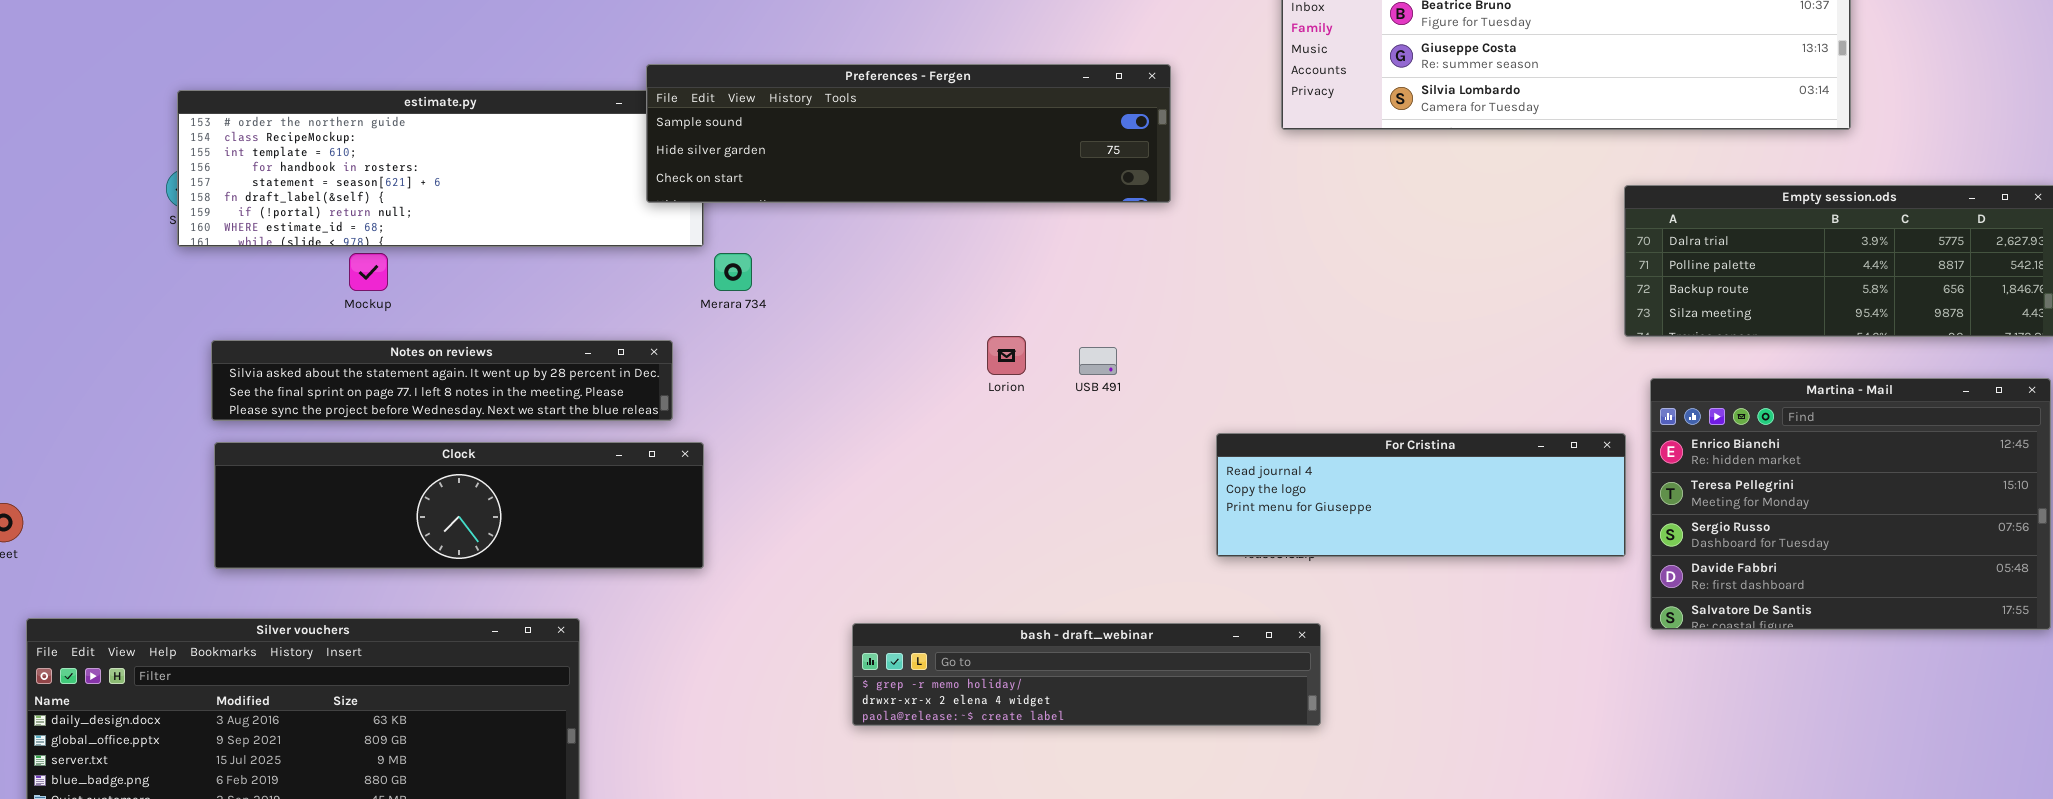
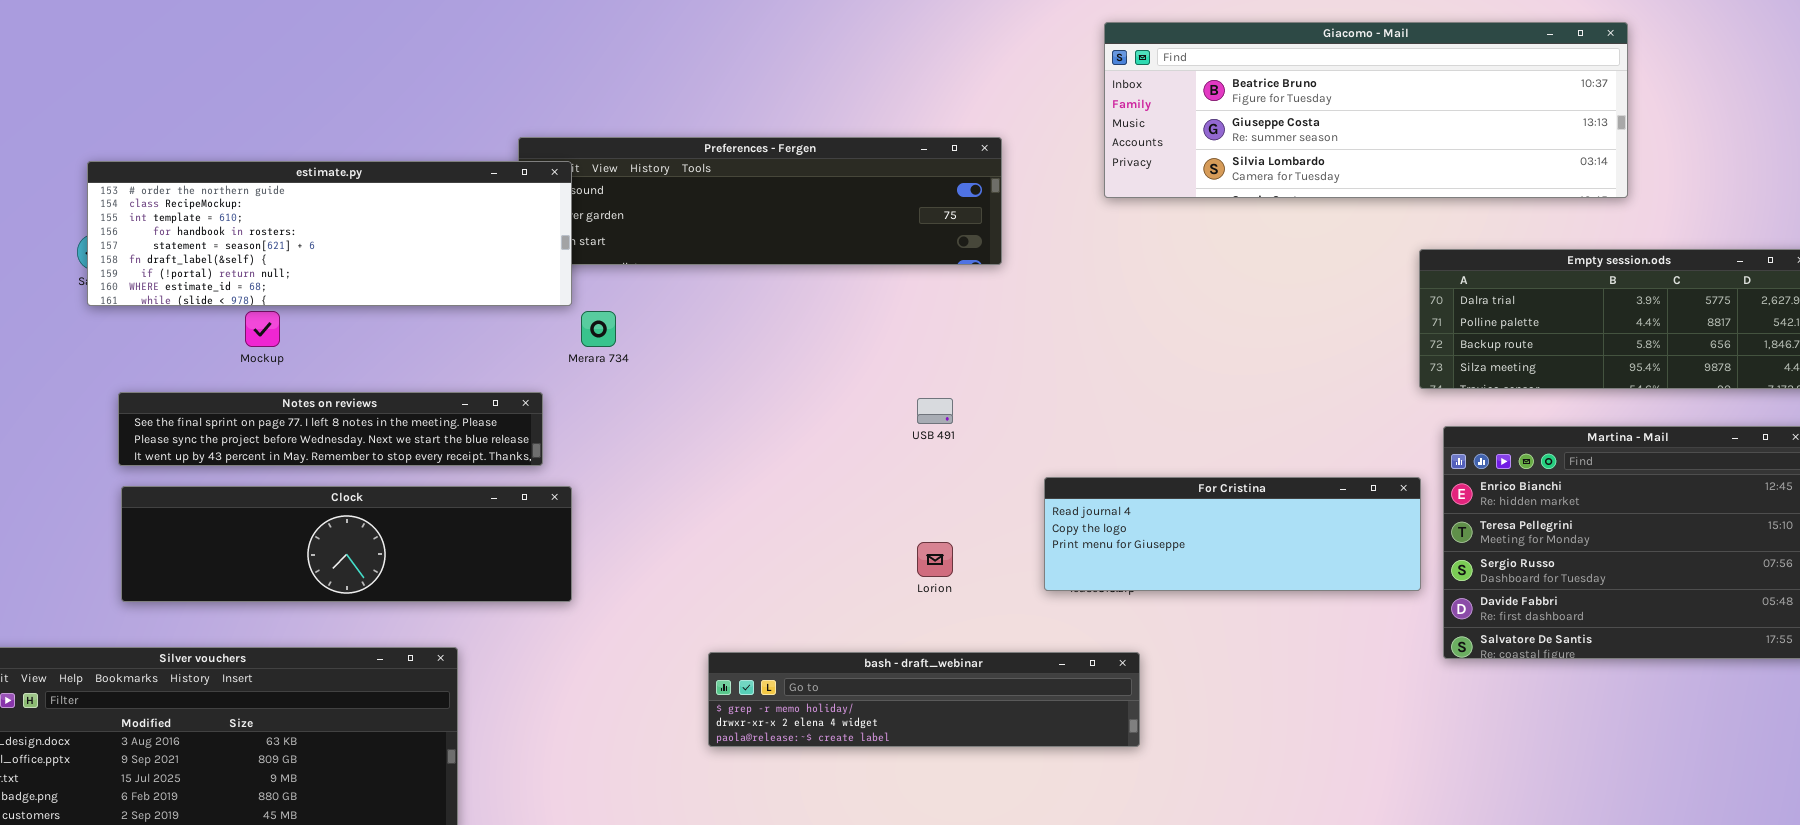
estimate.py: [177,90,704,247] -> [87,161,572,306], raised
Lorion: [987,336,1026,375] -> [917,542,953,577], moved
Notes on reviews: [211,340,673,421] -> [118,392,543,466], scrolled down 1 row

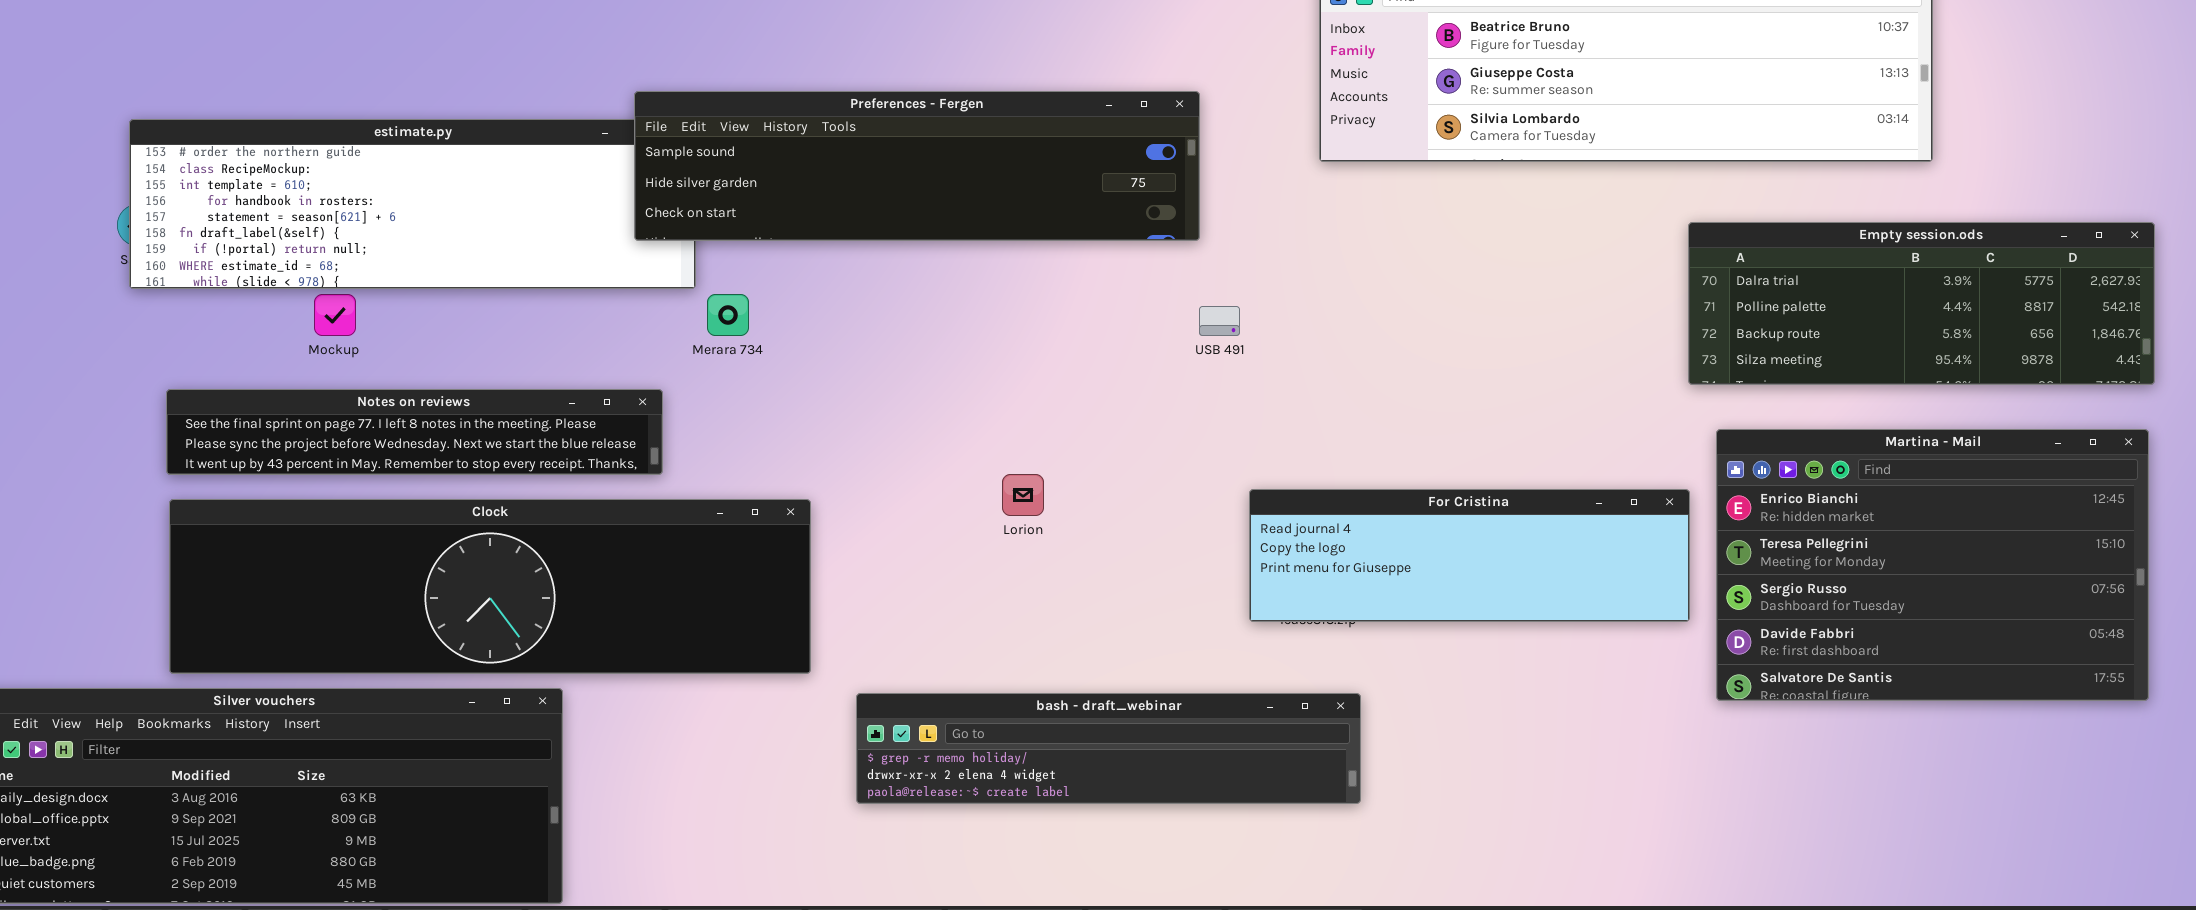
Preferences - Fergen: [518,137,1002,265] -> [634,91,1200,241], raised
USB 491: [917,398,953,424] -> [1199,306,1240,336], moved
Clock: [121,486,572,602] -> [169,499,811,674], resized
Lorion: [917,542,953,577] -> [1002,474,1044,516], moved

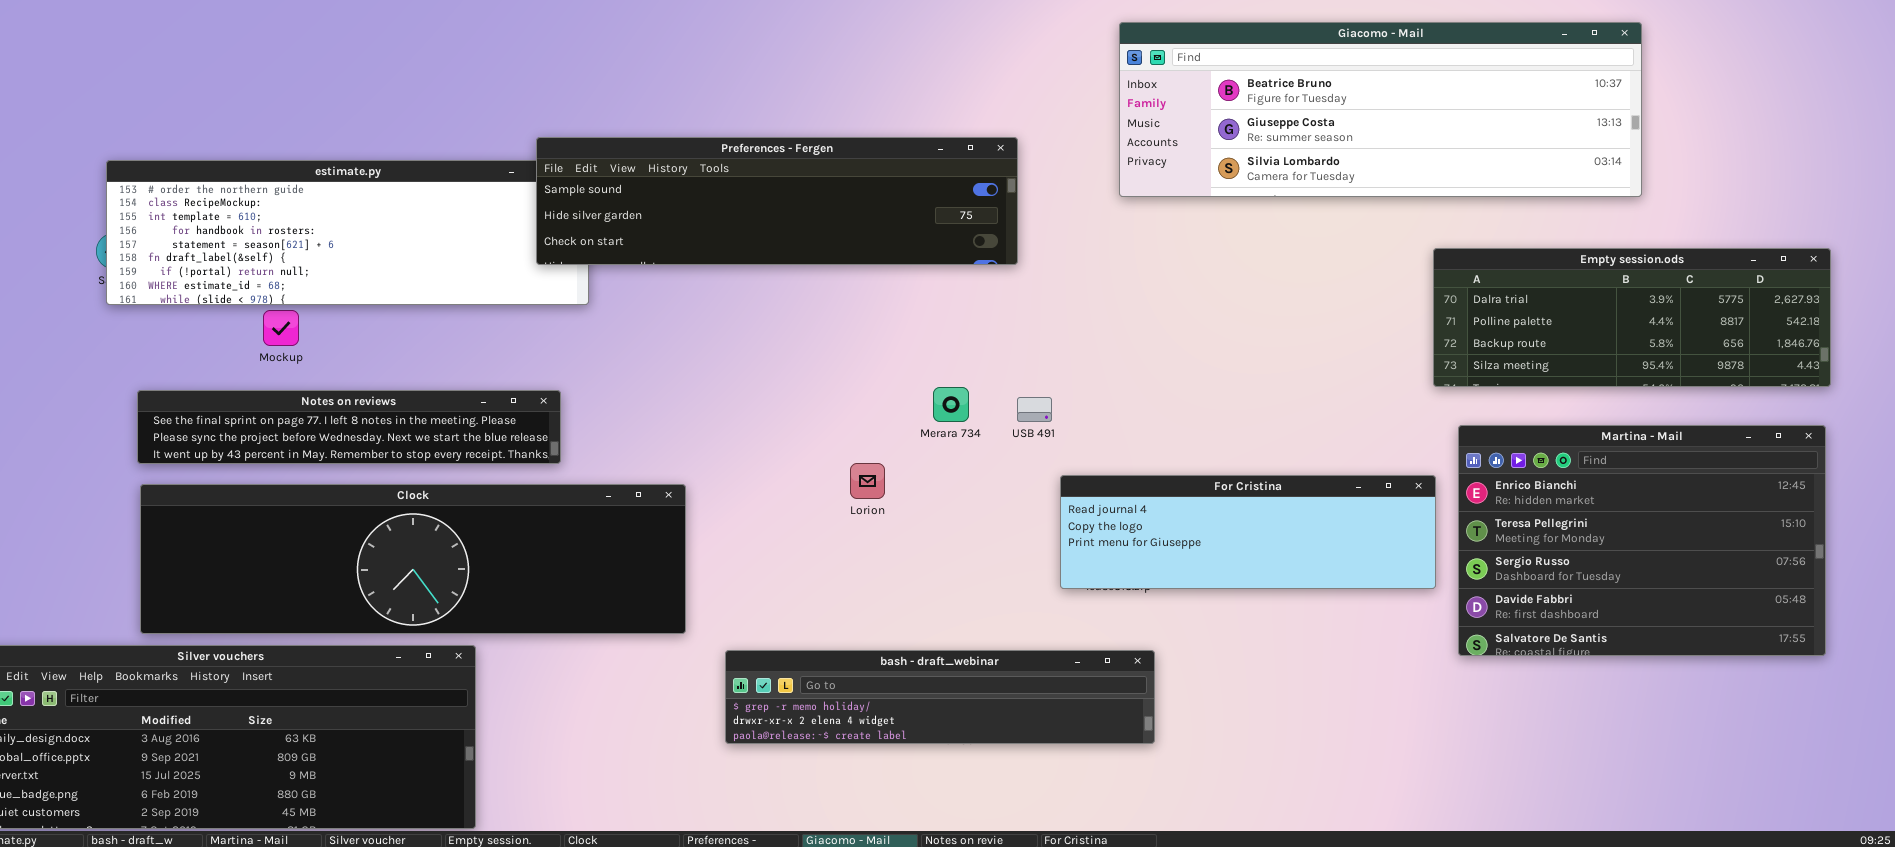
Merara 734: [707,294,749,336] -> [933,387,969,422], moved
USB 491: [1199,306,1240,336] -> [1017,397,1052,422], moved

